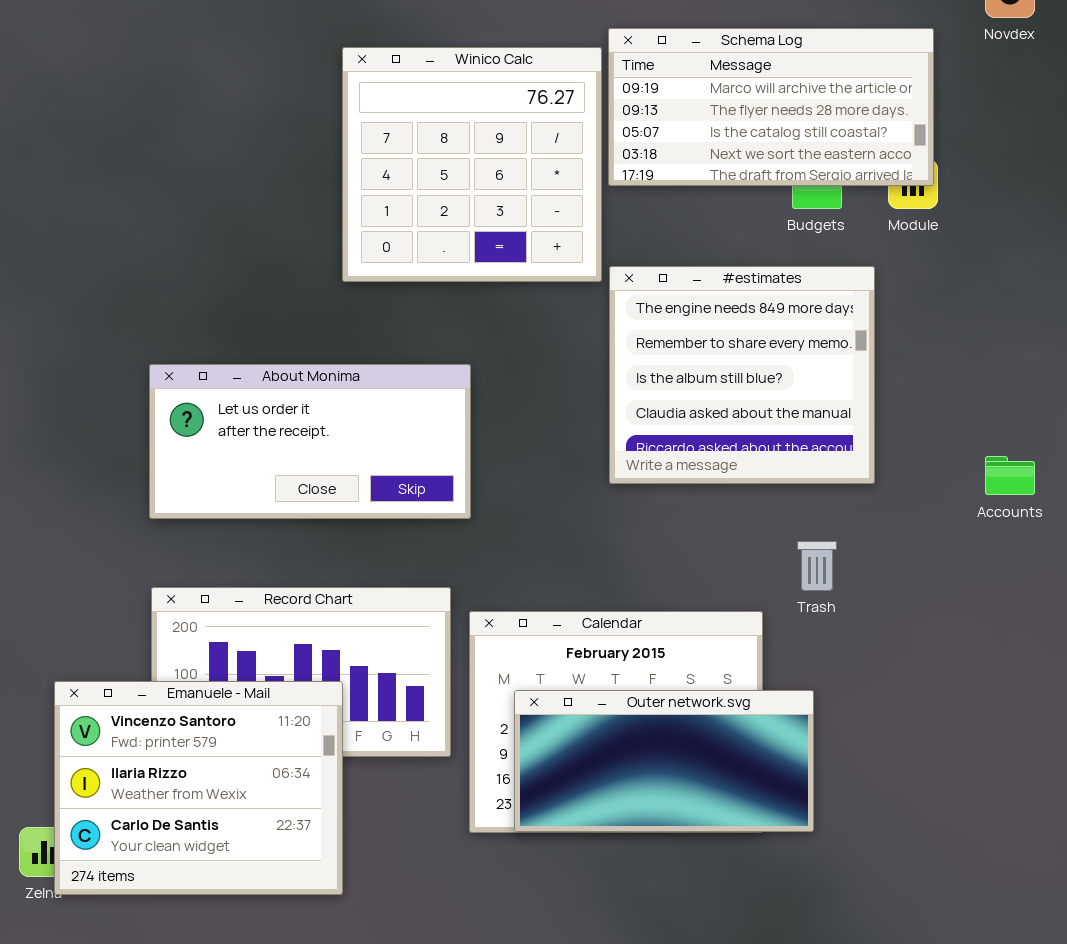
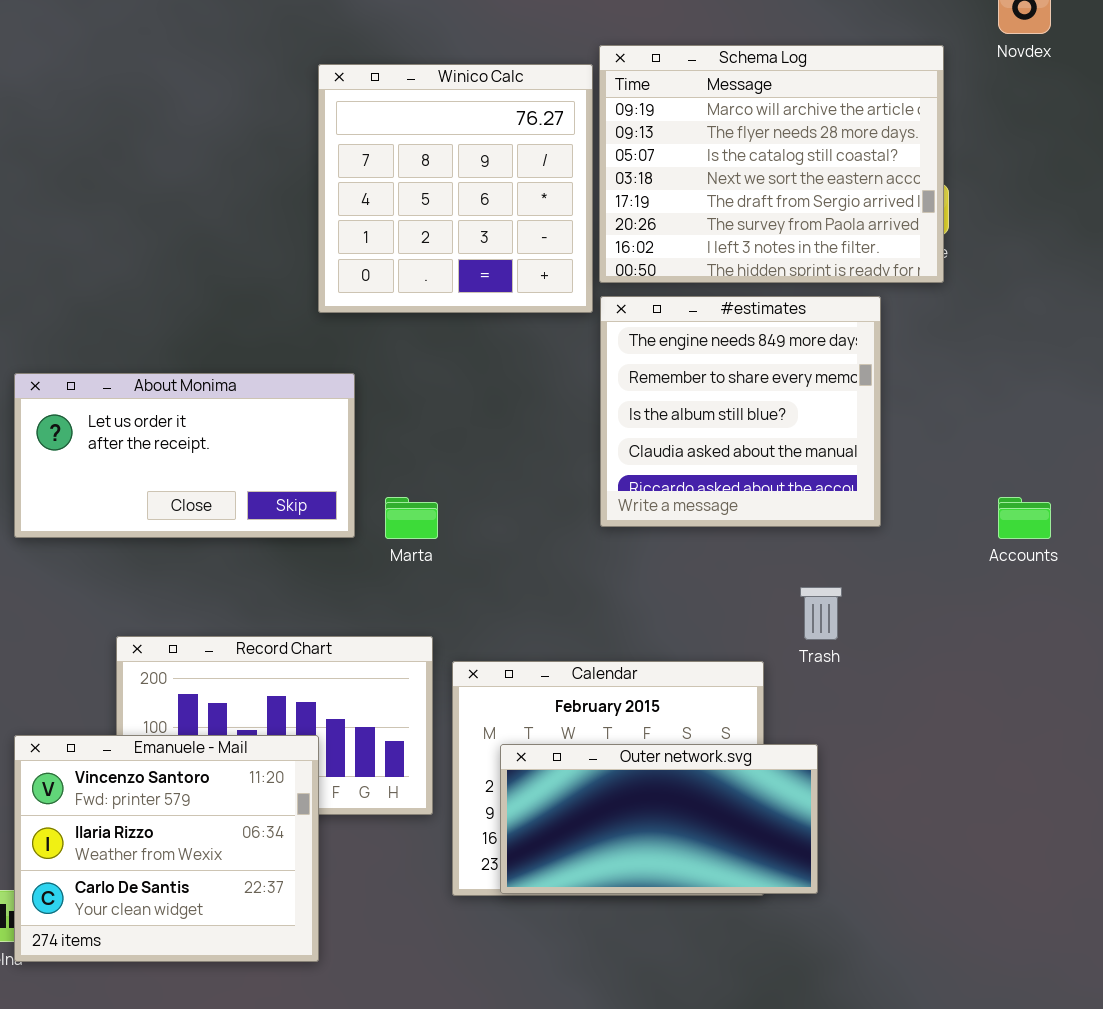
Schema Log: [608,28,934,186] -> [599,45,944,283], resized
About Monima: [149,364,471,519] -> [14,373,355,538], moved

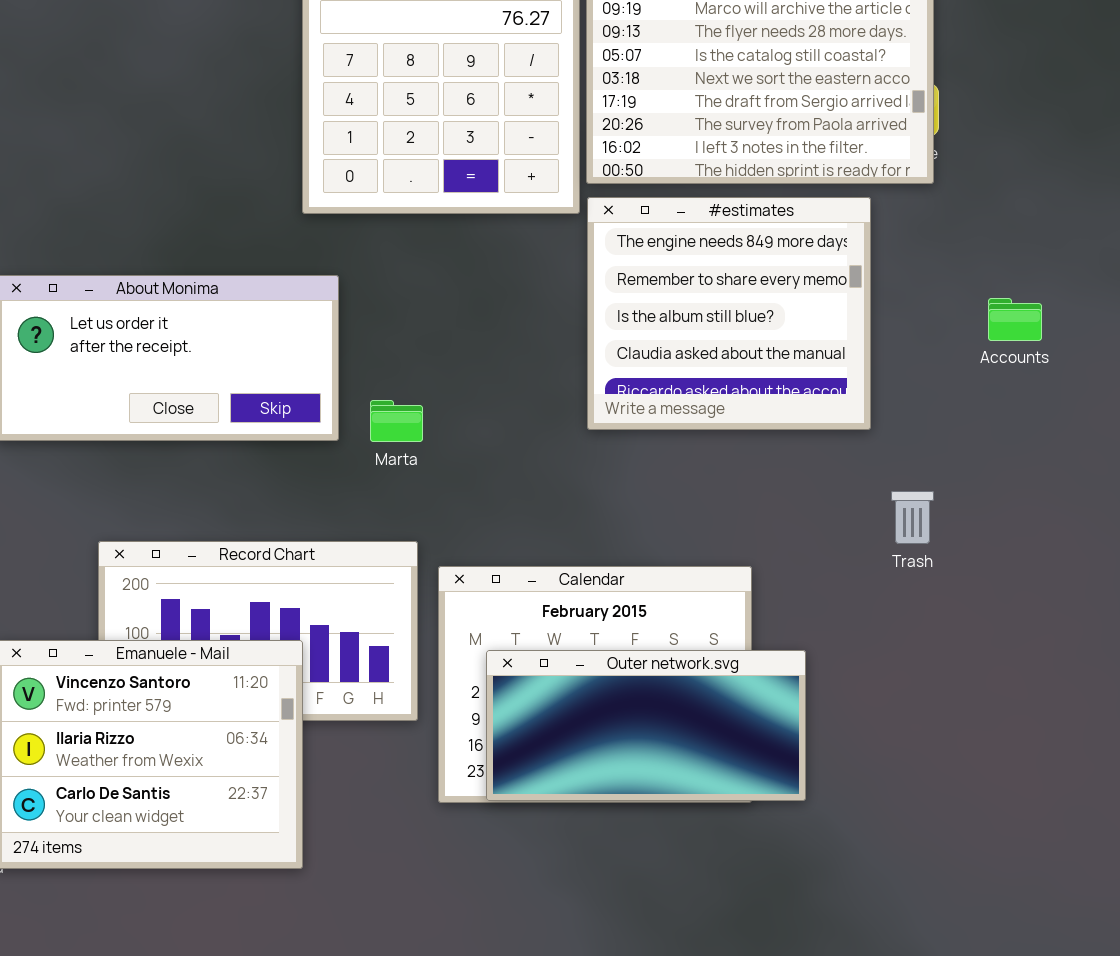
Accounts: [998,497,1051,539] -> [988,298,1042,341], moved
Trash: [800,587,842,640] -> [891,491,934,544], moved

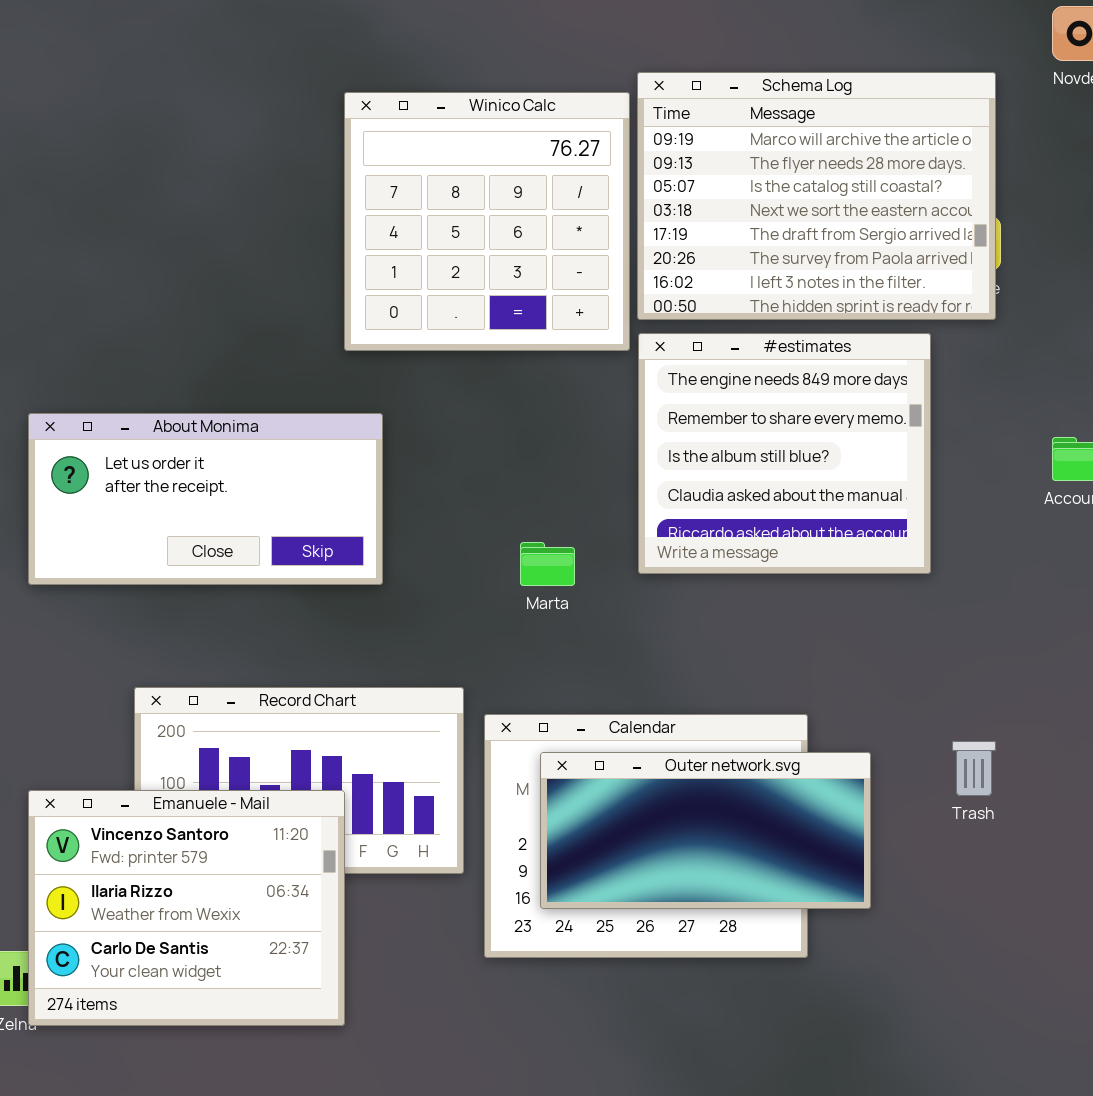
Marta: [370,400,423,442] -> [520,542,575,586], moved
Trash: [891,491,934,544] -> [952,741,996,796], moved
Outer network.svg: [486,650,806,801] -> [540,752,871,909], moved

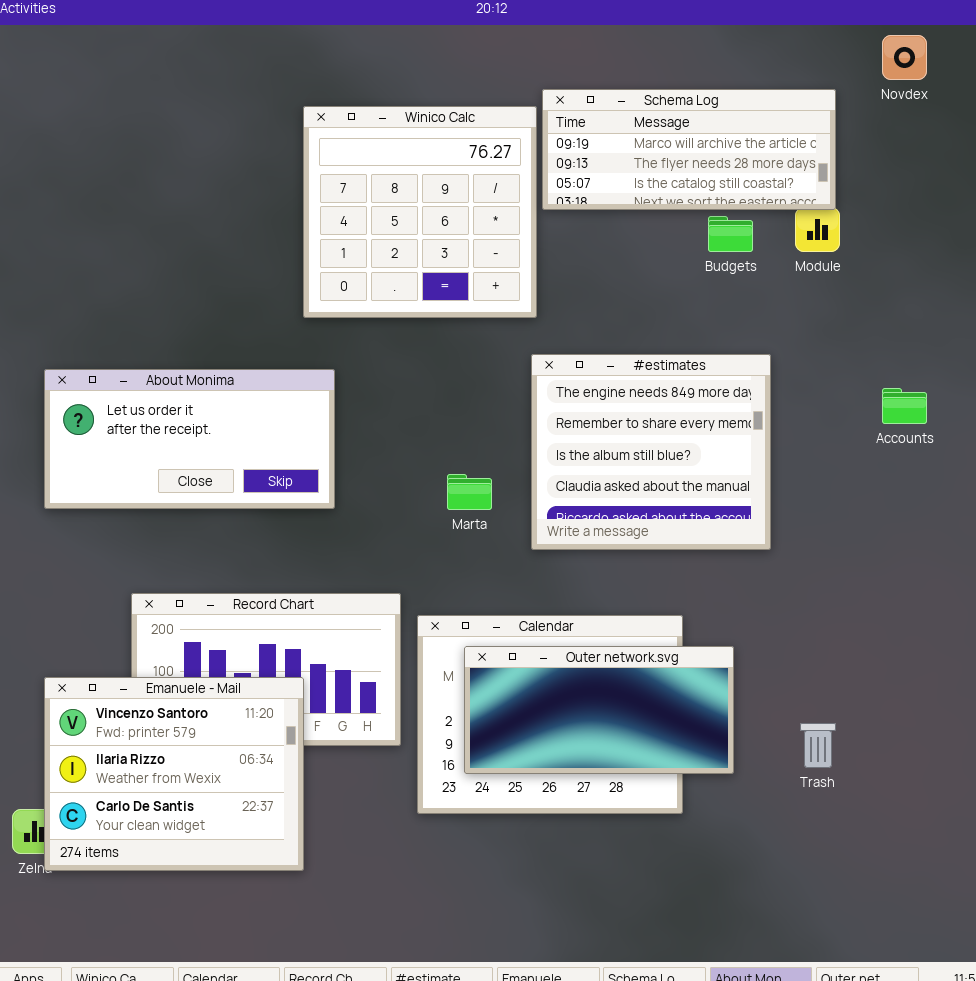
Schema Log: [637,72,996,320] -> [542,89,836,210], resized
#estimates: [638,333,931,574] -> [531,354,771,550], moved
Trash: [952,741,996,796] -> [800,723,836,768], moved

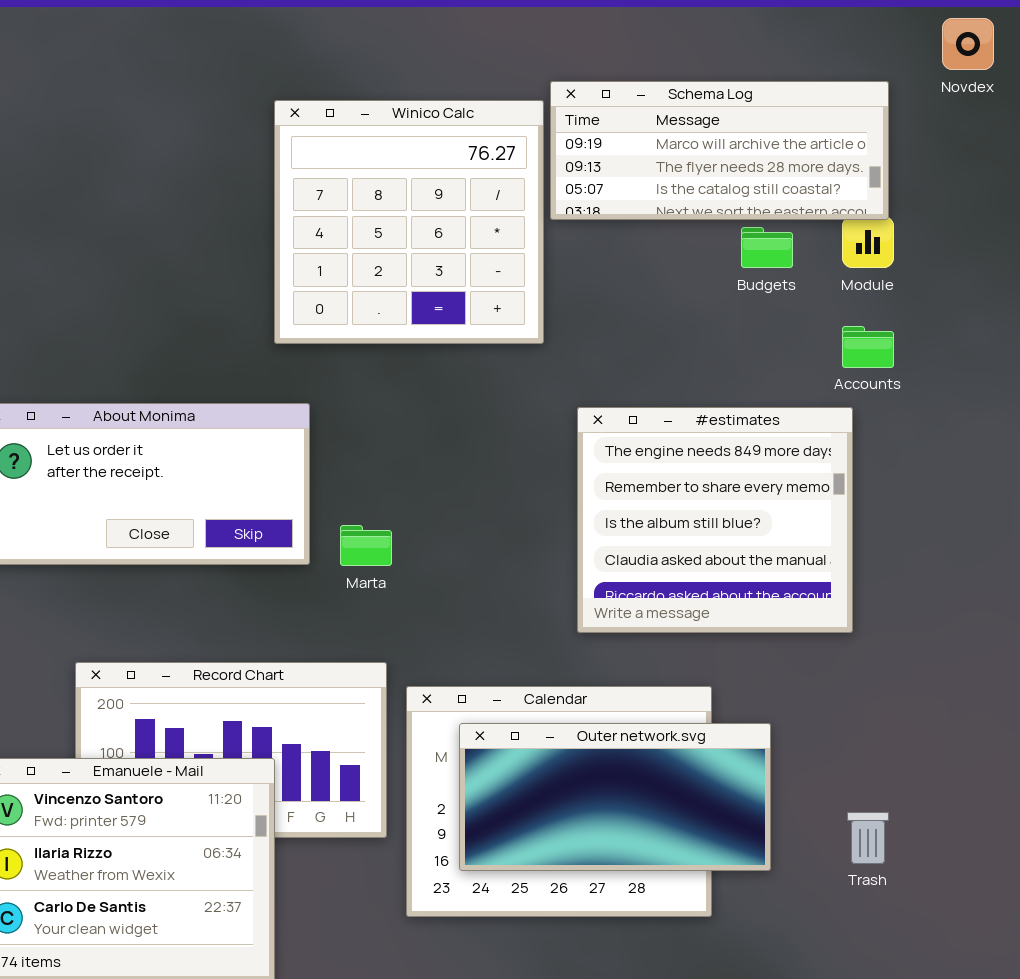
#estimates: [531,354,771,550] -> [577,407,853,633], moved
Accounts: [882,388,927,424] -> [842,326,894,368], moved
Marta: [447,474,492,510] -> [340,525,392,566], moved

